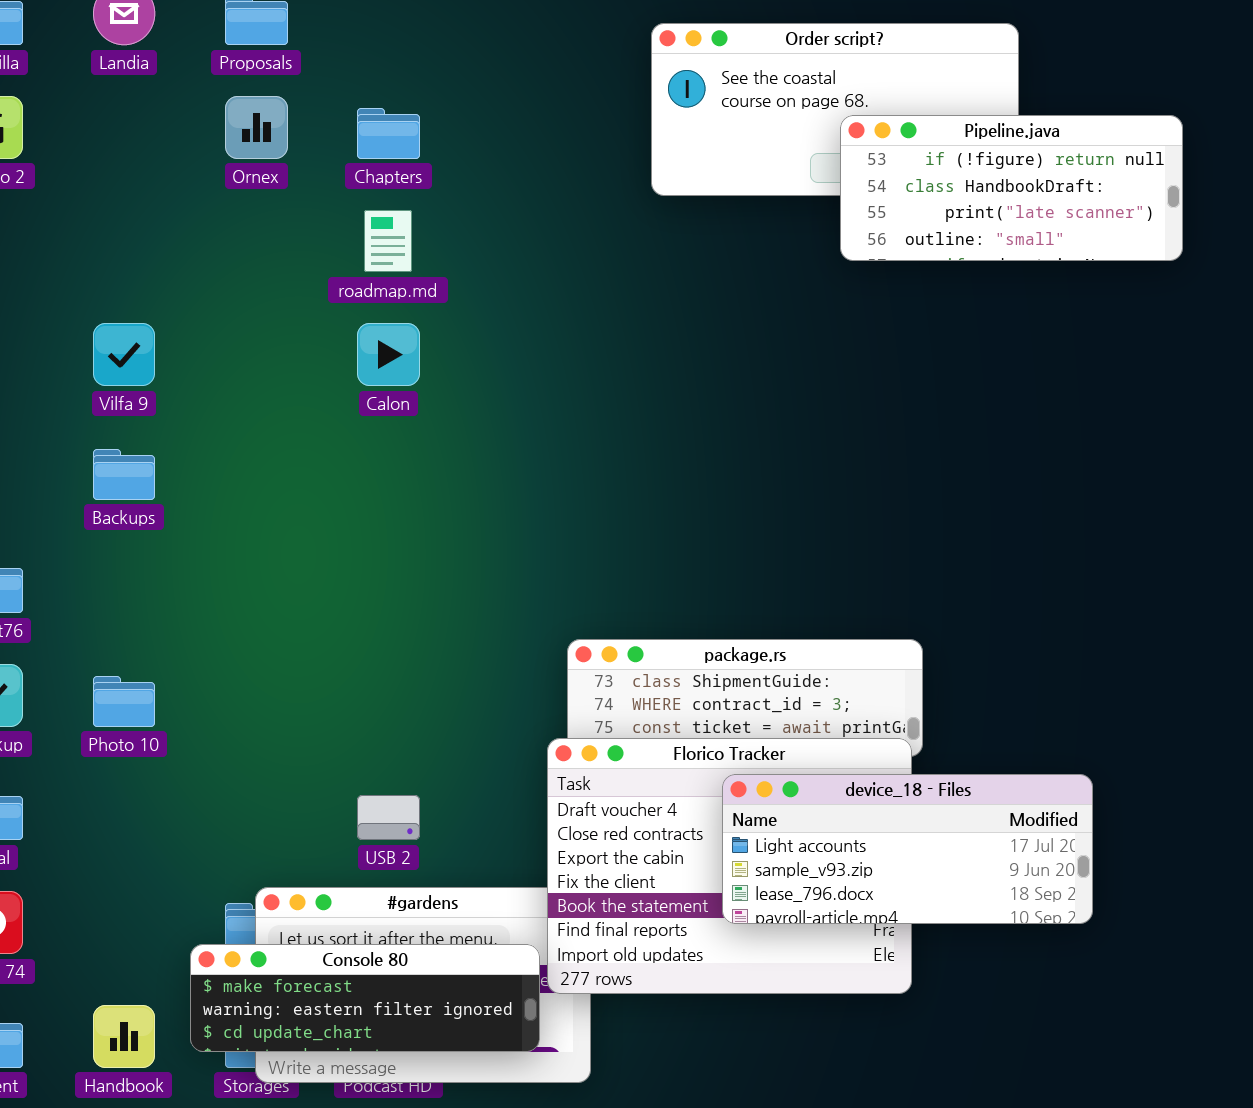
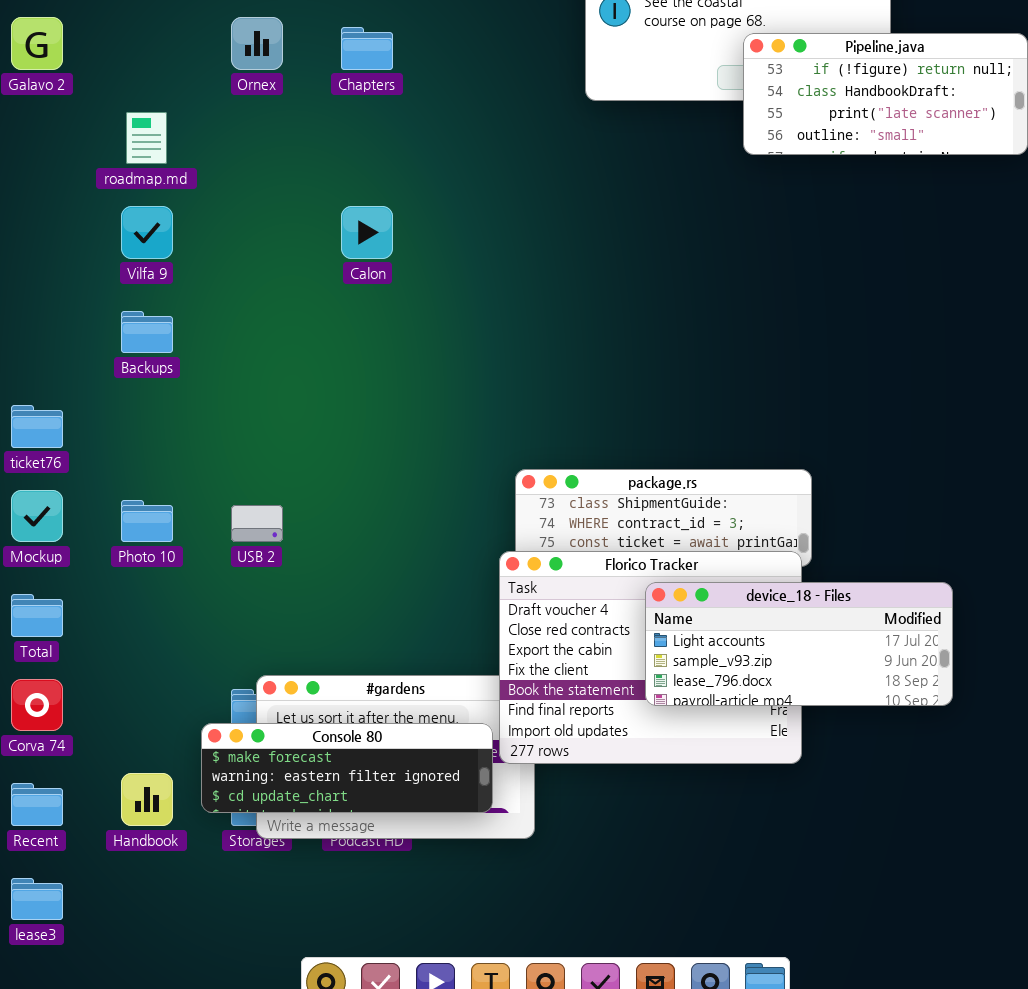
roadmap.md: [364,210,412,272] -> [126,112,167,164], moved
USB 2: [357,795,420,840] -> [231,505,283,542], moved

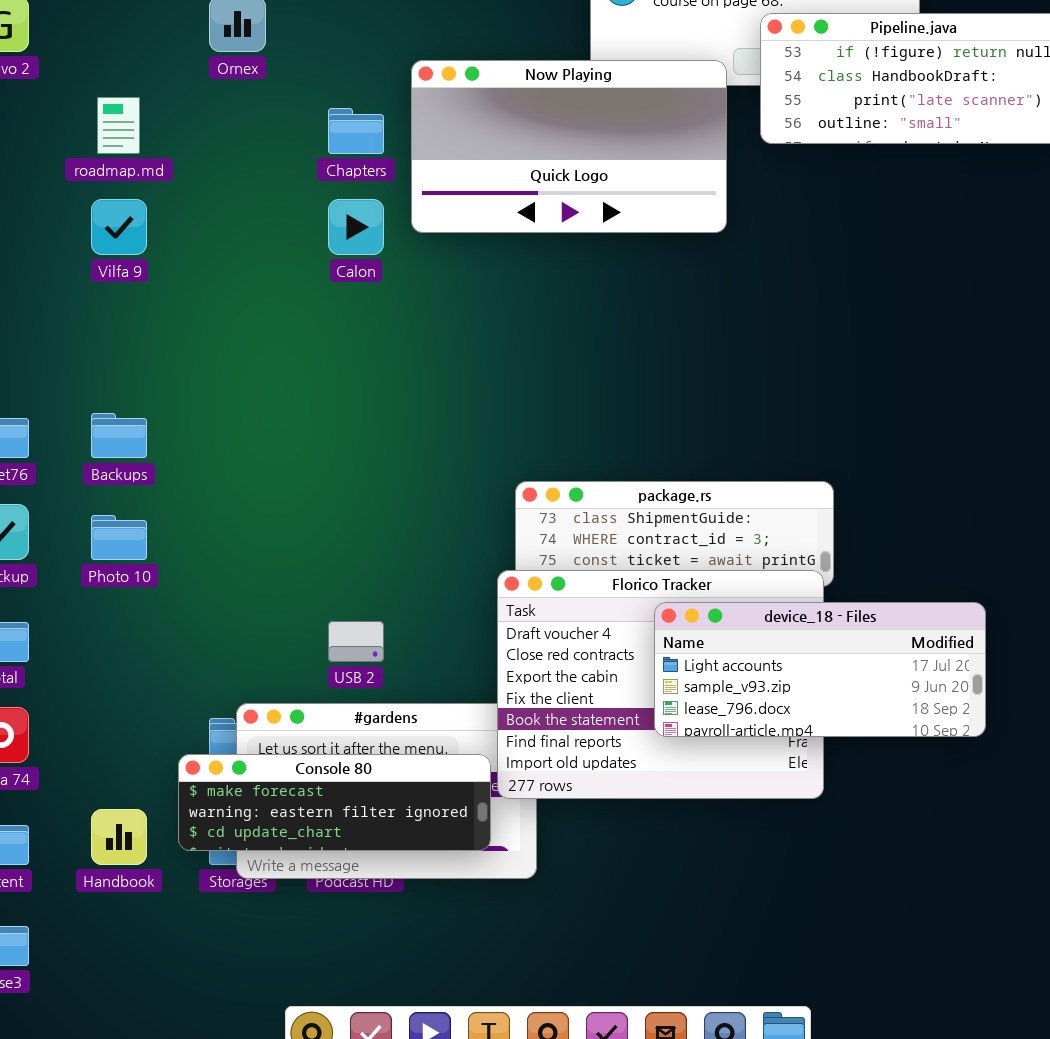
Chapters: [341,27,393,70] -> [328,108,384,154], moved
Now Playing: none -> [411,60,727,233], opened
Backups: [121,311,173,353] -> [91,413,147,458], moved
USB 2: [231,505,283,542] -> [328,621,384,662], moved

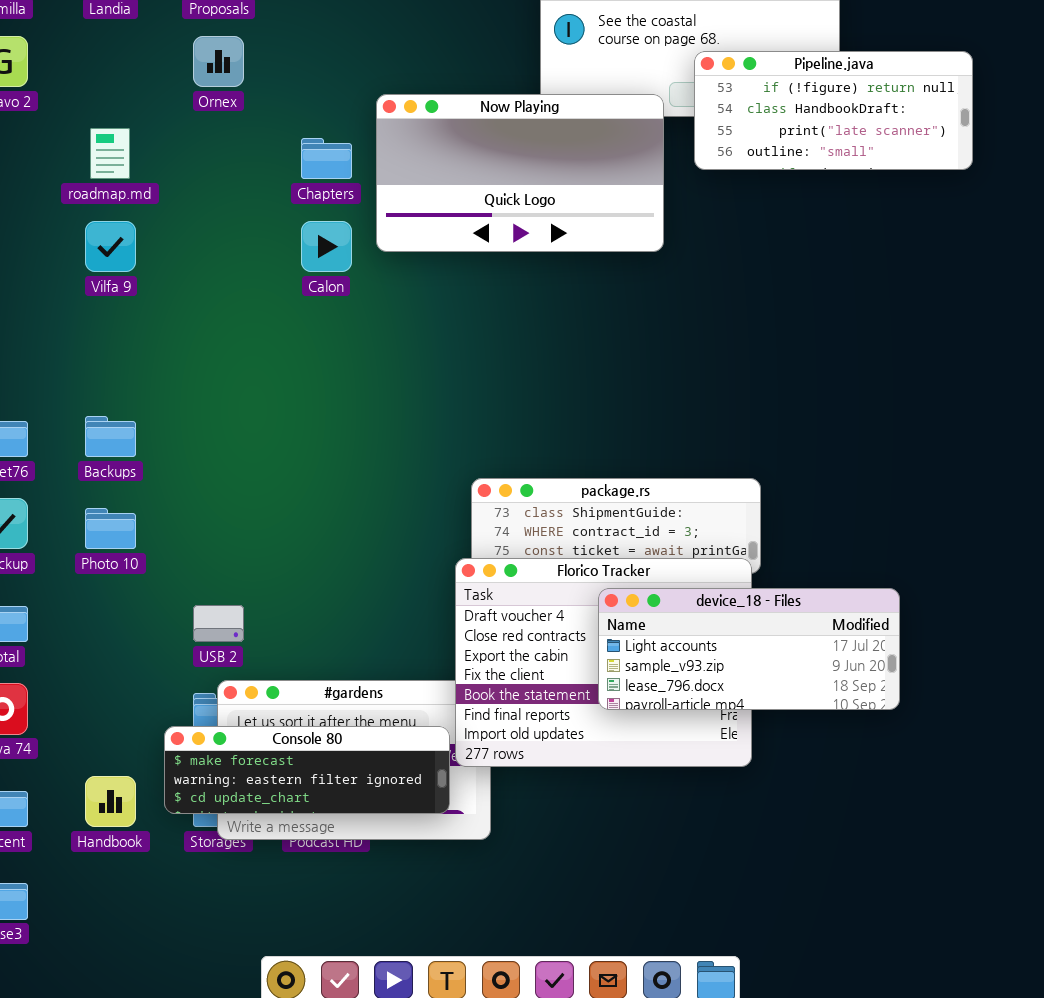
USB 2: [328,621,384,662] -> [193,605,244,642], moved

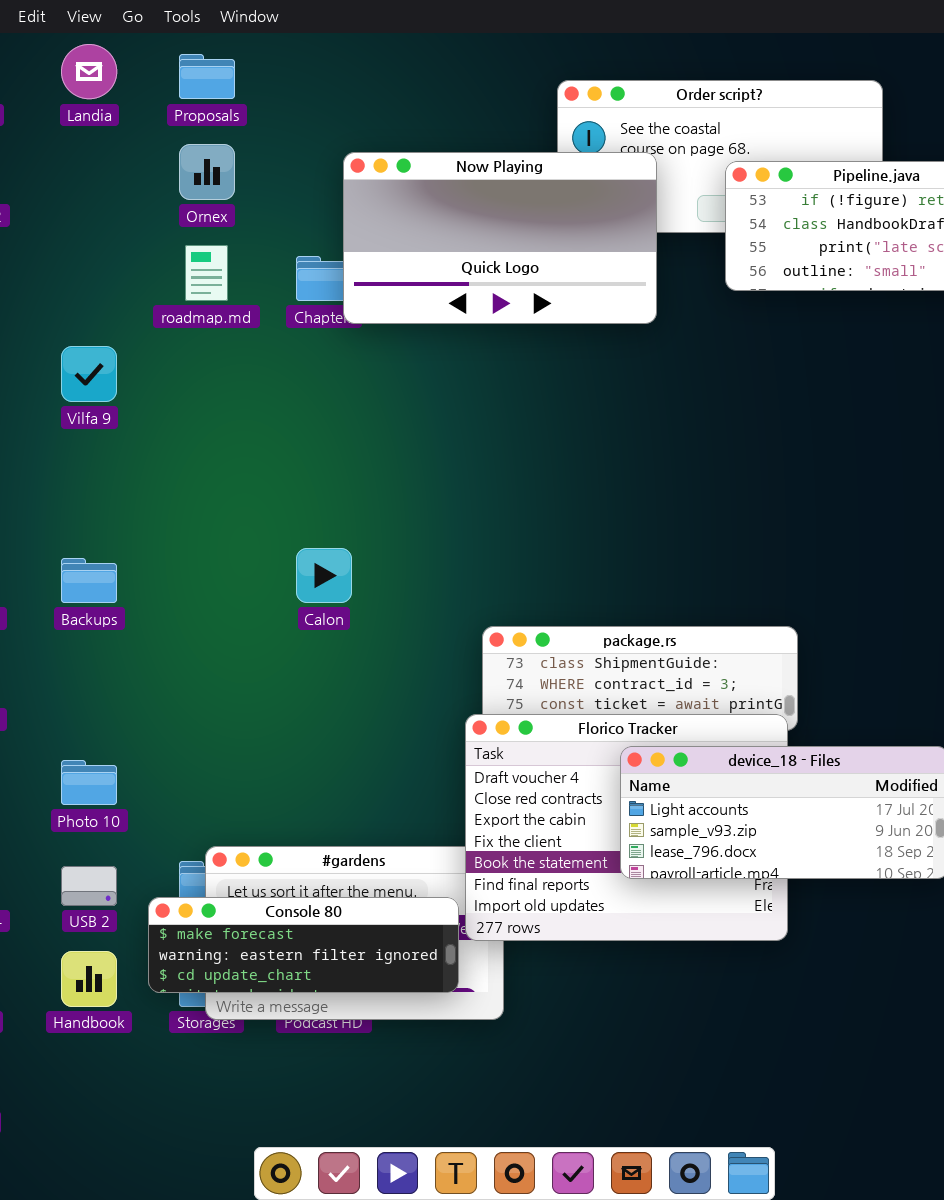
Now Playing: [376,94,664,252] -> [343,152,657,324], moved
roadmap.md: [90,128,130,179] -> [185,245,228,301], moved
Calon: [301,221,352,272] -> [296,548,352,603], moved
Photo 10: [85,508,136,549] -> [61,760,117,805], moved
USB 2: [193,605,244,642] -> [61,866,117,906], moved

